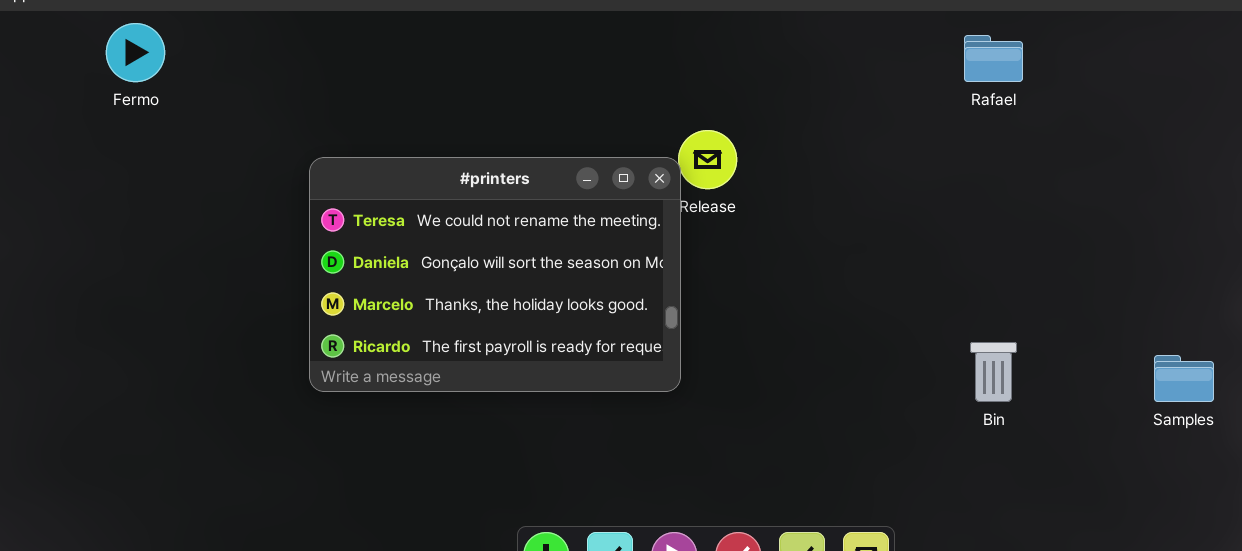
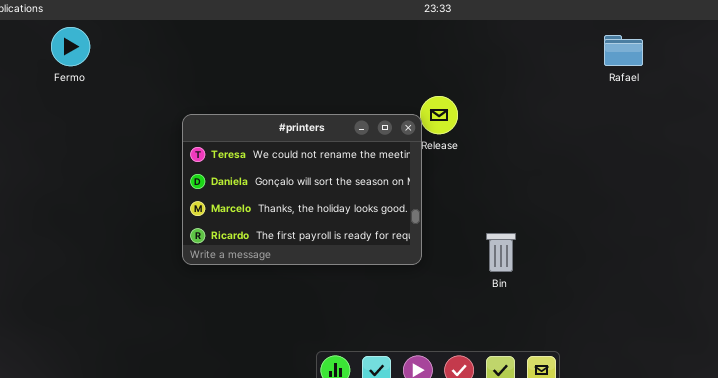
Bin: [970,342,1017,402] -> [486,233,516,272], moved

